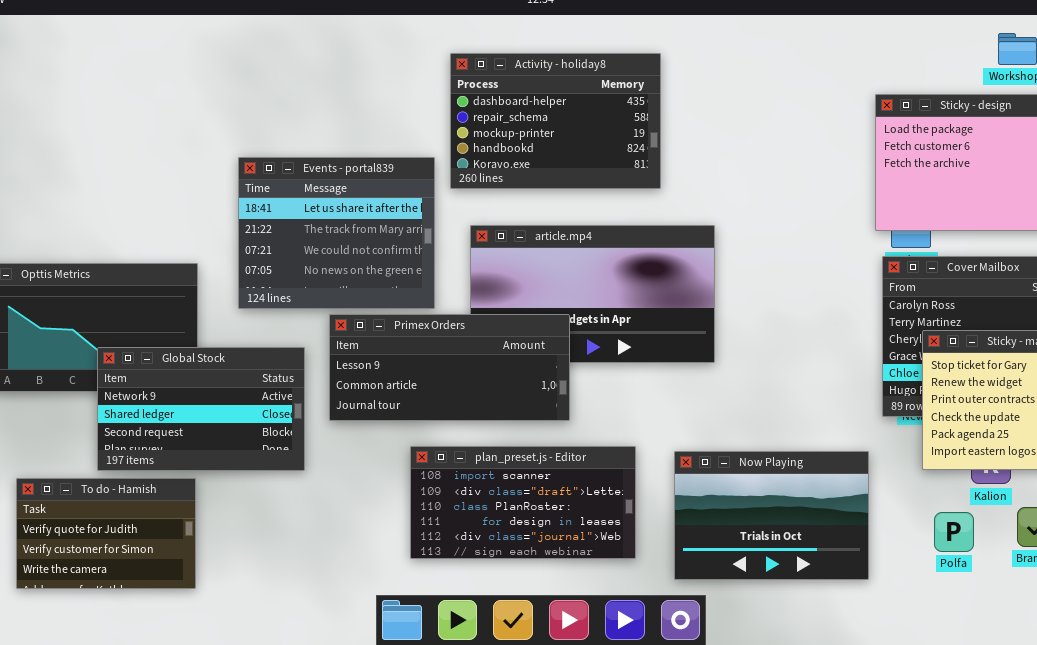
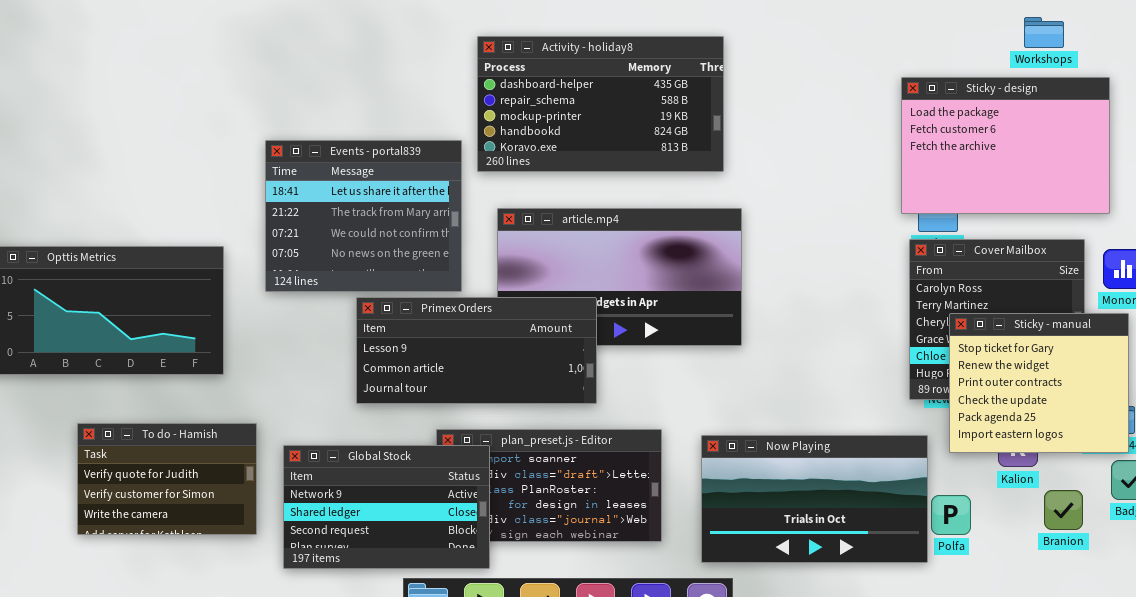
Activity - holiday8: [450,53,661,189] -> [477,36,724,172], resized
Global Stock: [97,347,305,471] -> [283,445,490,569], moved
Now Playing: [674,451,869,580] -> [701,435,928,563], resized
To do - Hamish: [16,478,196,589] -> [77,423,257,535], moved
Polfa: [934,512,974,552] -> [931,495,971,535], moved

